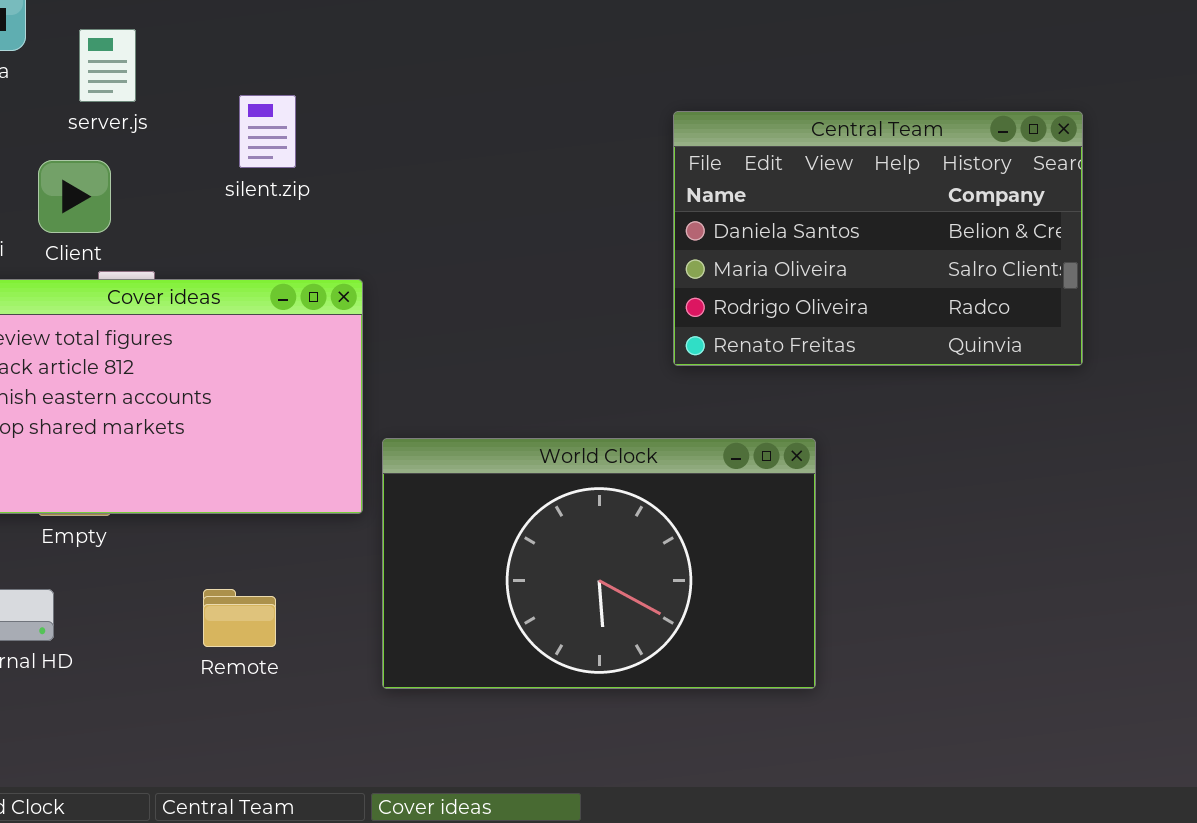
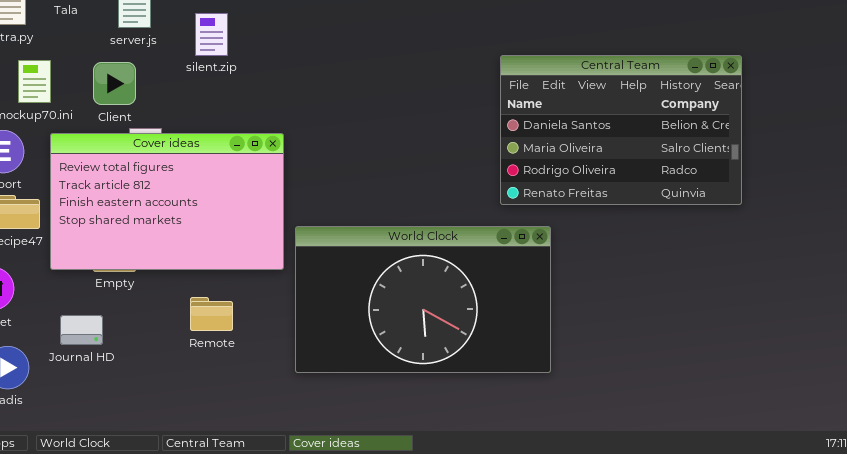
silent.zip: [239,95,296,168] -> [195,13,228,56], moved
Central Team: [673,111,1083,366] -> [500,55,742,205], moved
Remote: [203,589,276,647] -> [190,297,233,331], moved

